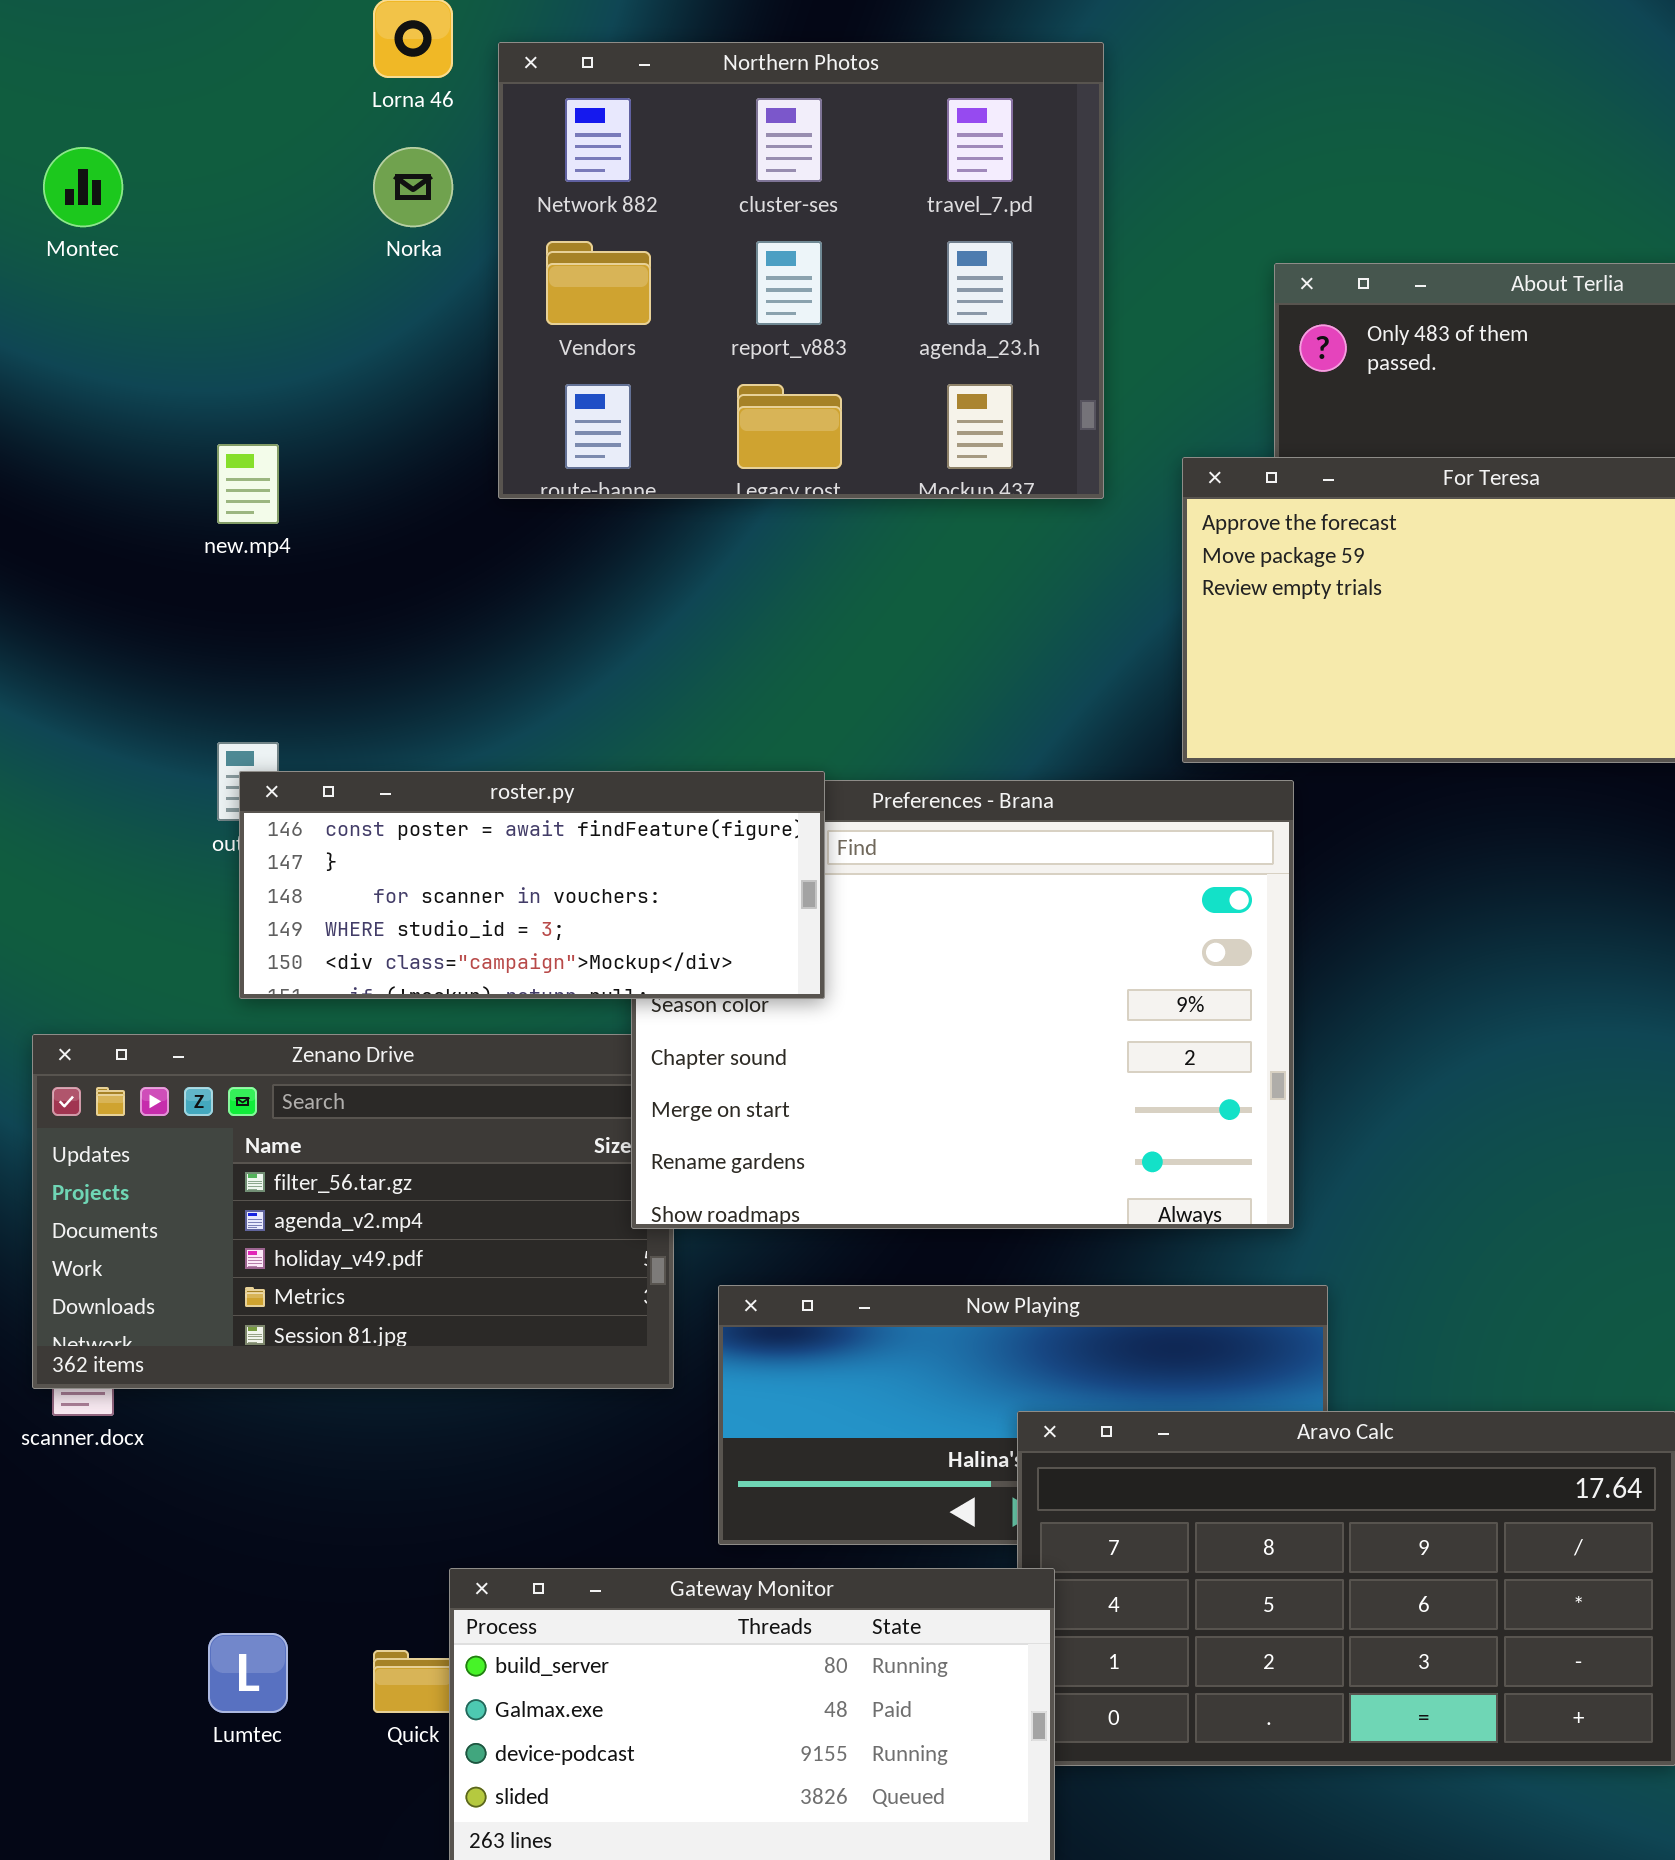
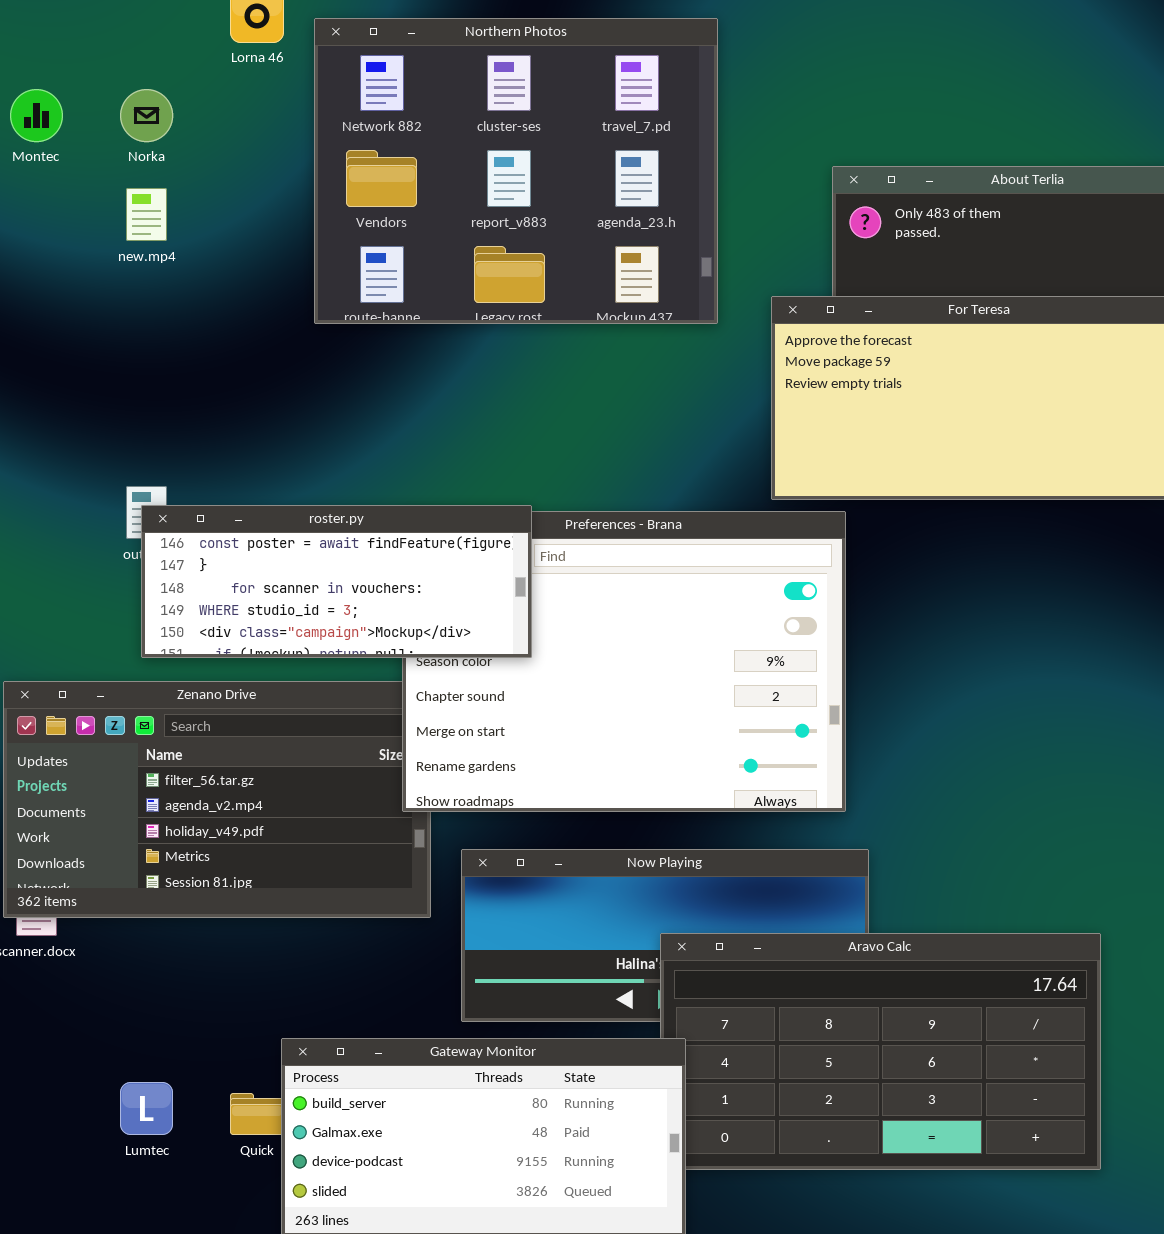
Norka: [373,147,453,227] -> [120,89,173,142], moved
new.mp4: [217,444,279,524] -> [126,188,167,241], moved

